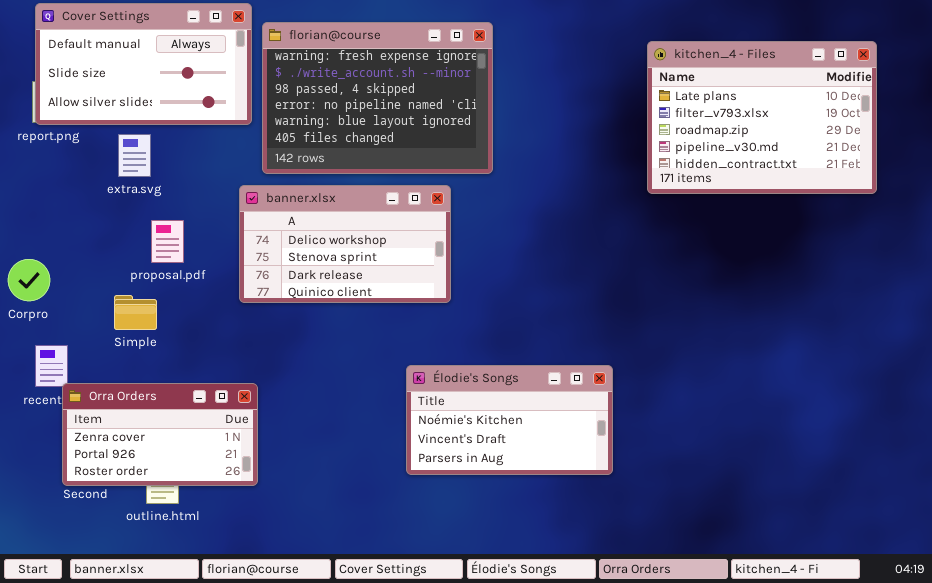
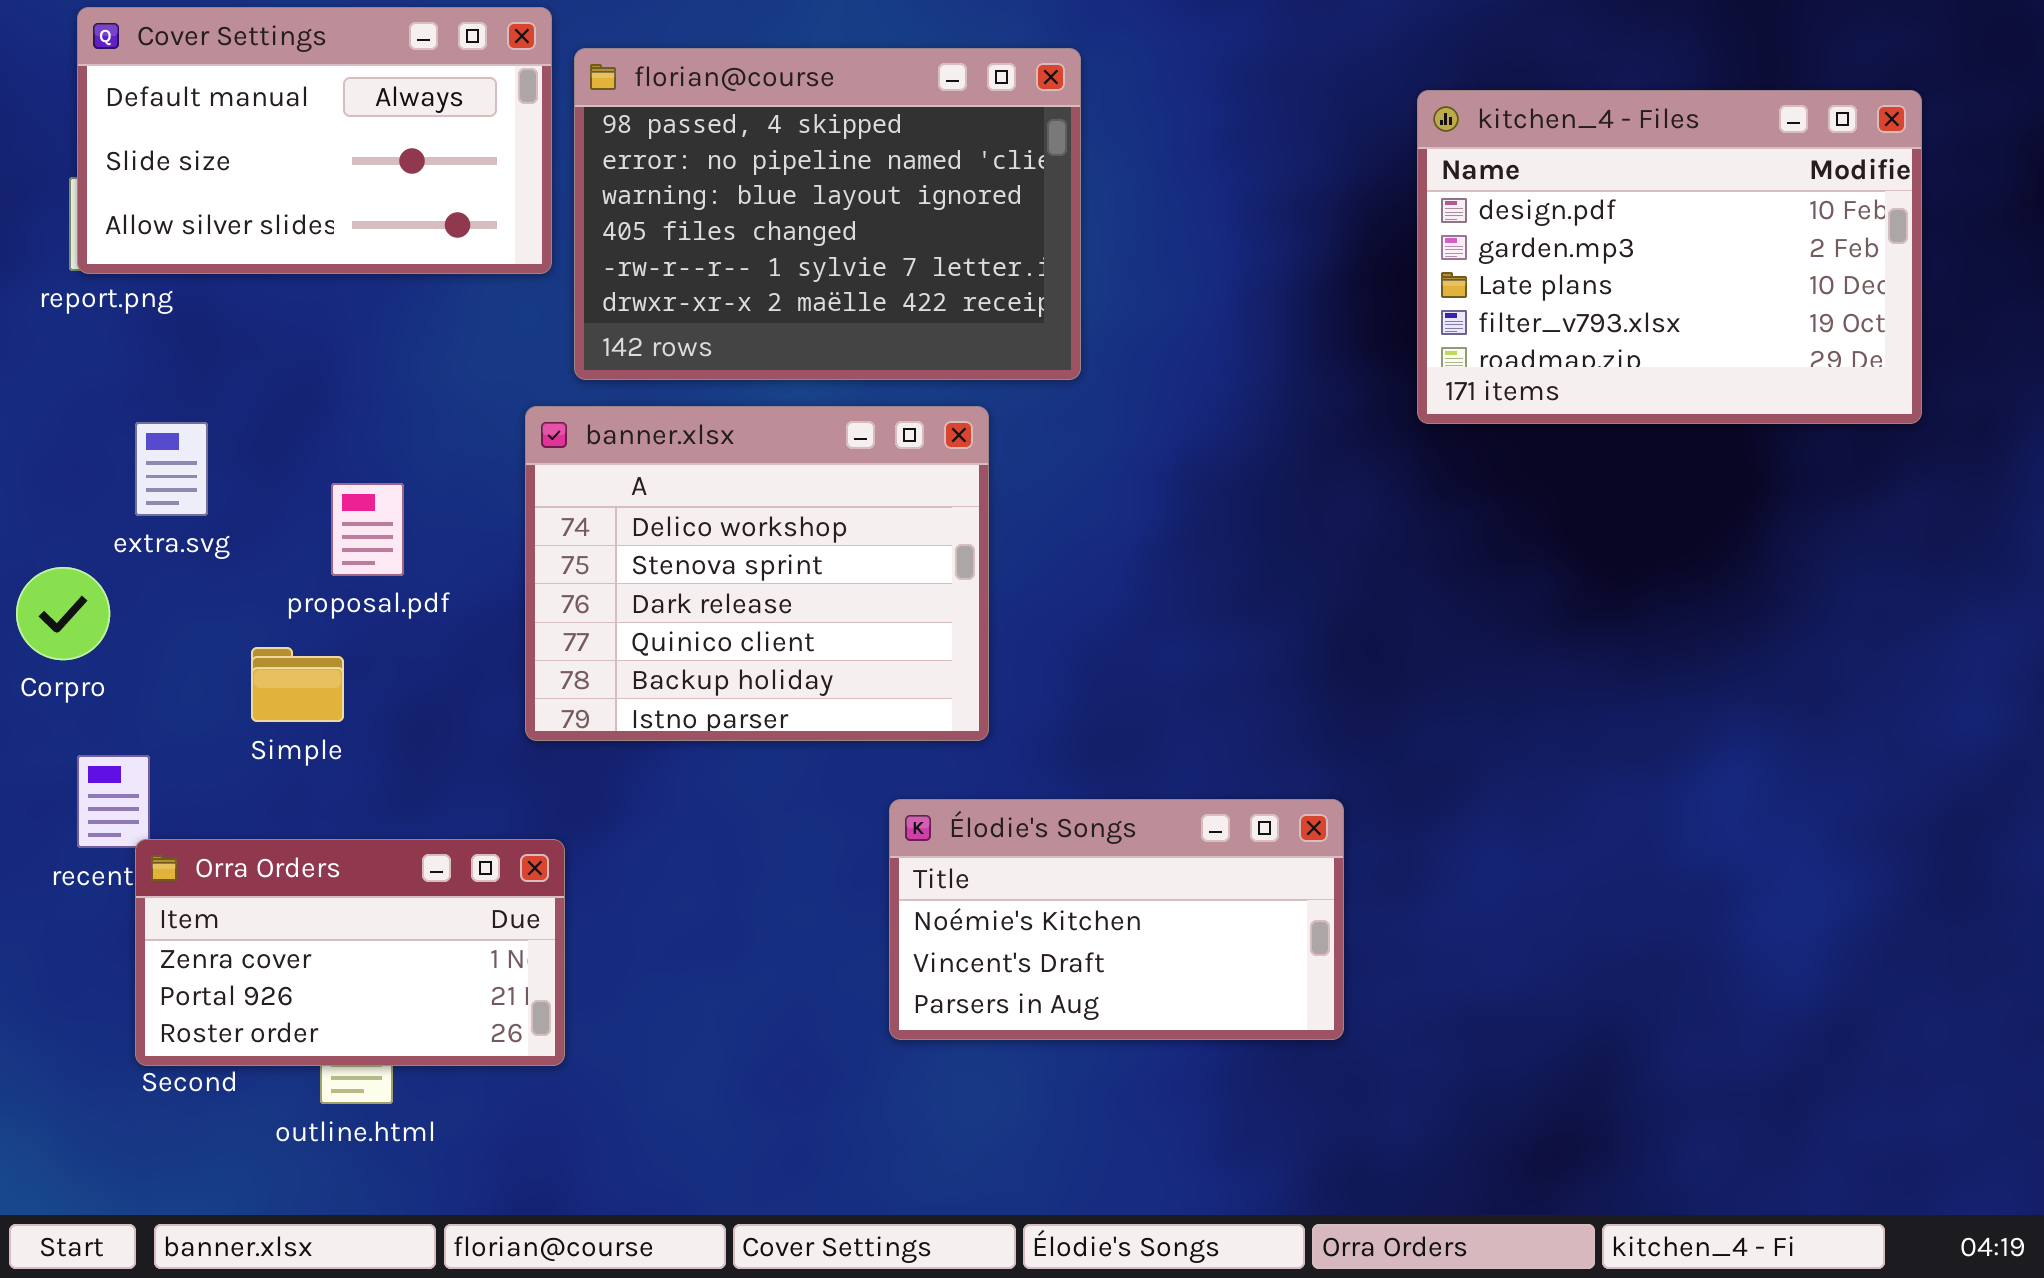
florian@course: [262,22,493,174] -> [574,48,1081,380], scrolled down 2 rows
kitchen_4 - Files: [647,41,877,194] -> [1417,90,1922,424], scrolled up 2 rows
extra.svg: [118,134,151,177] -> [135,422,208,516], moved
banner.xlsx: [239,185,451,303] -> [525,406,989,741], resized

